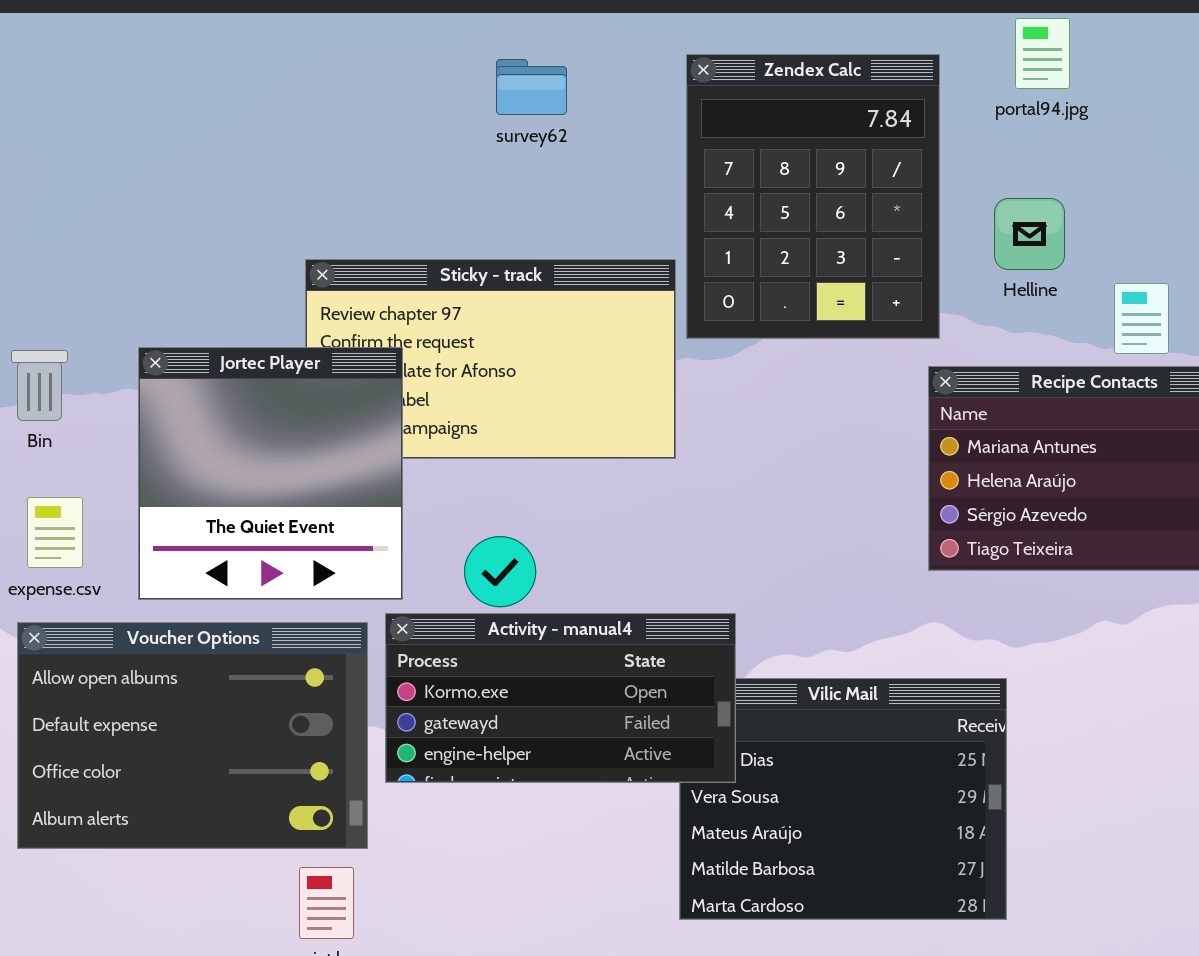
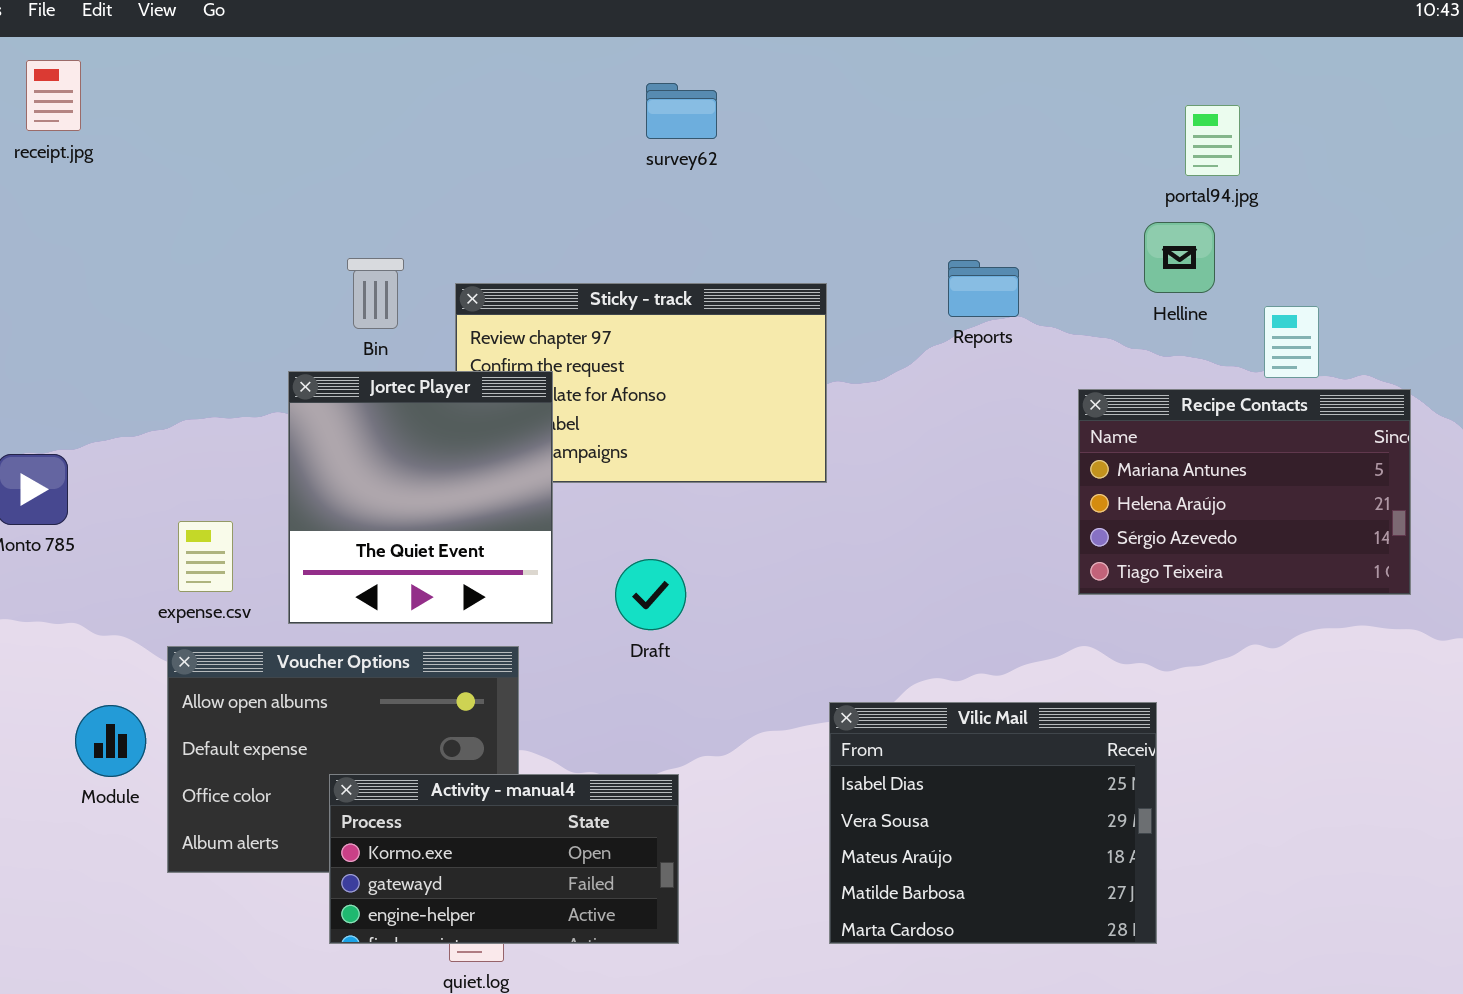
portal94.jpg: [1015,18,1070,89] -> [1185,105,1240,176], moved
Zendex Calc: [686,54,940,339] -> none, closed
Bin: [11,350,68,421] -> [347,258,404,329], moved
Activity - manual4: [385,613,736,783] -> [329,774,679,944], moved

